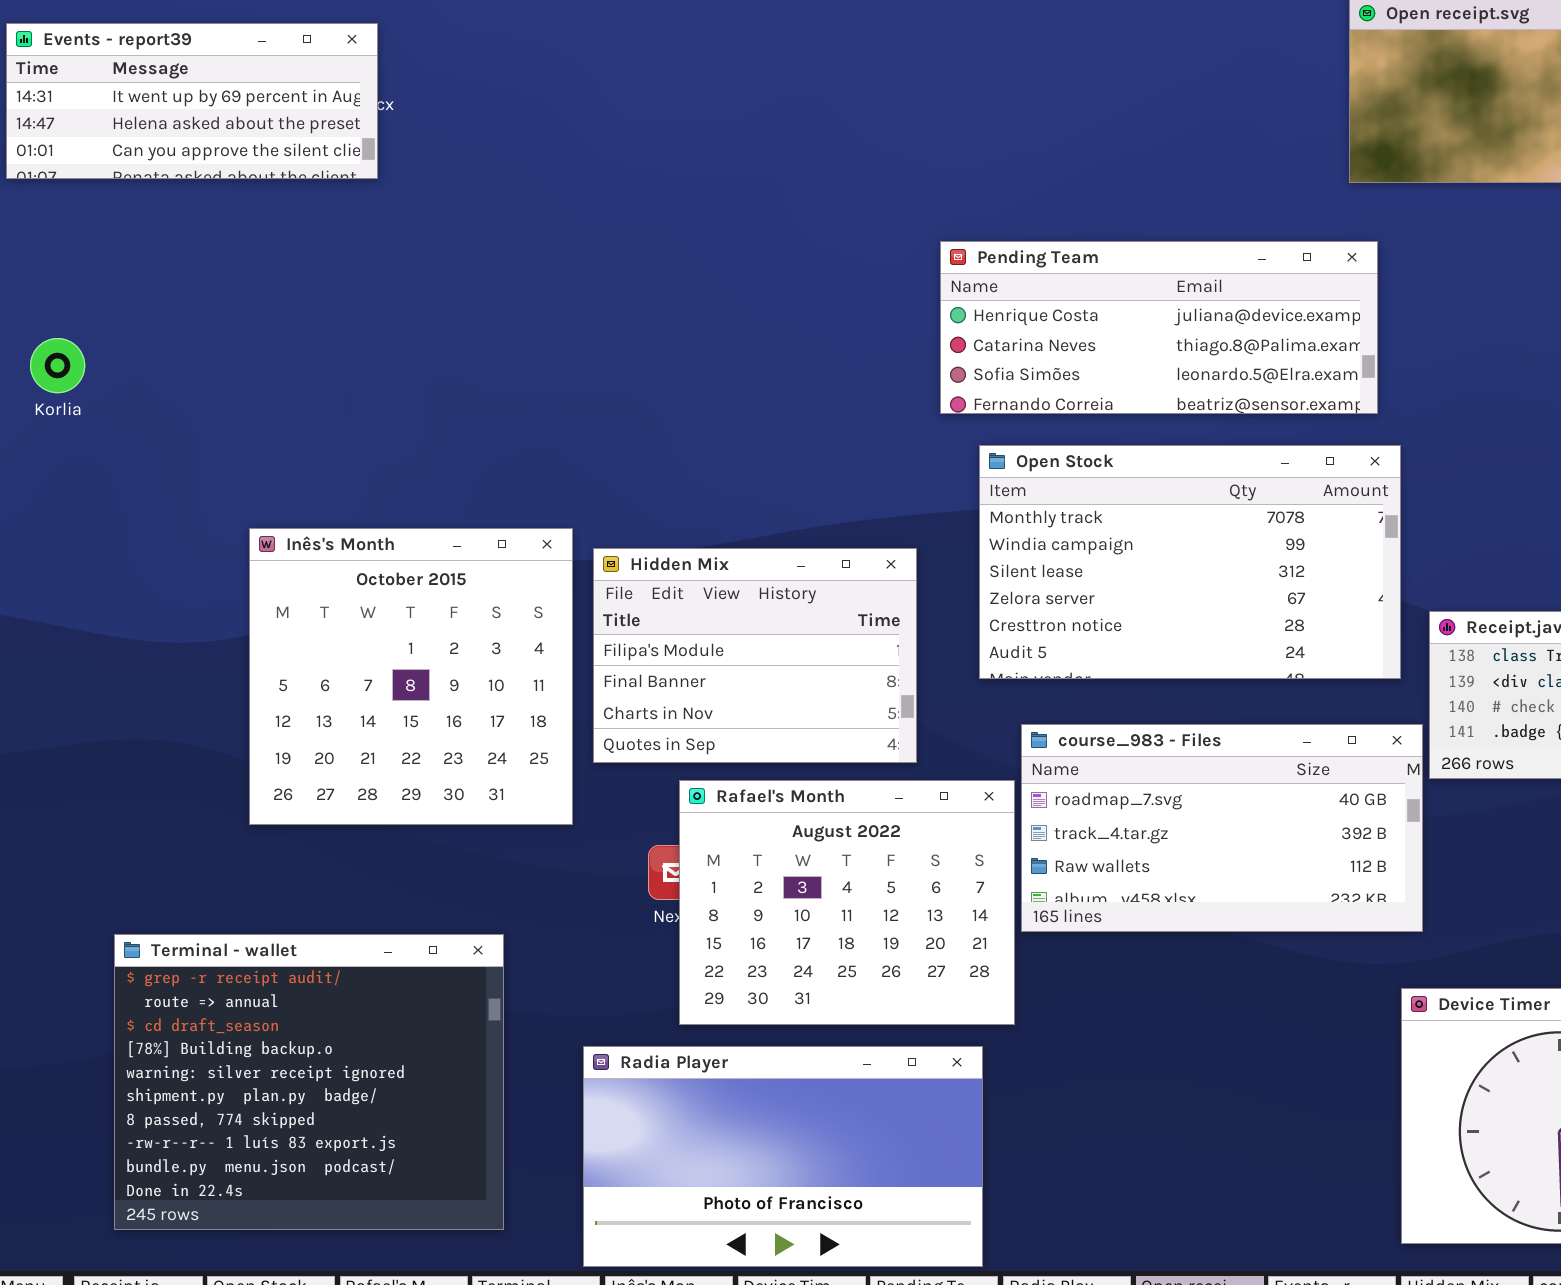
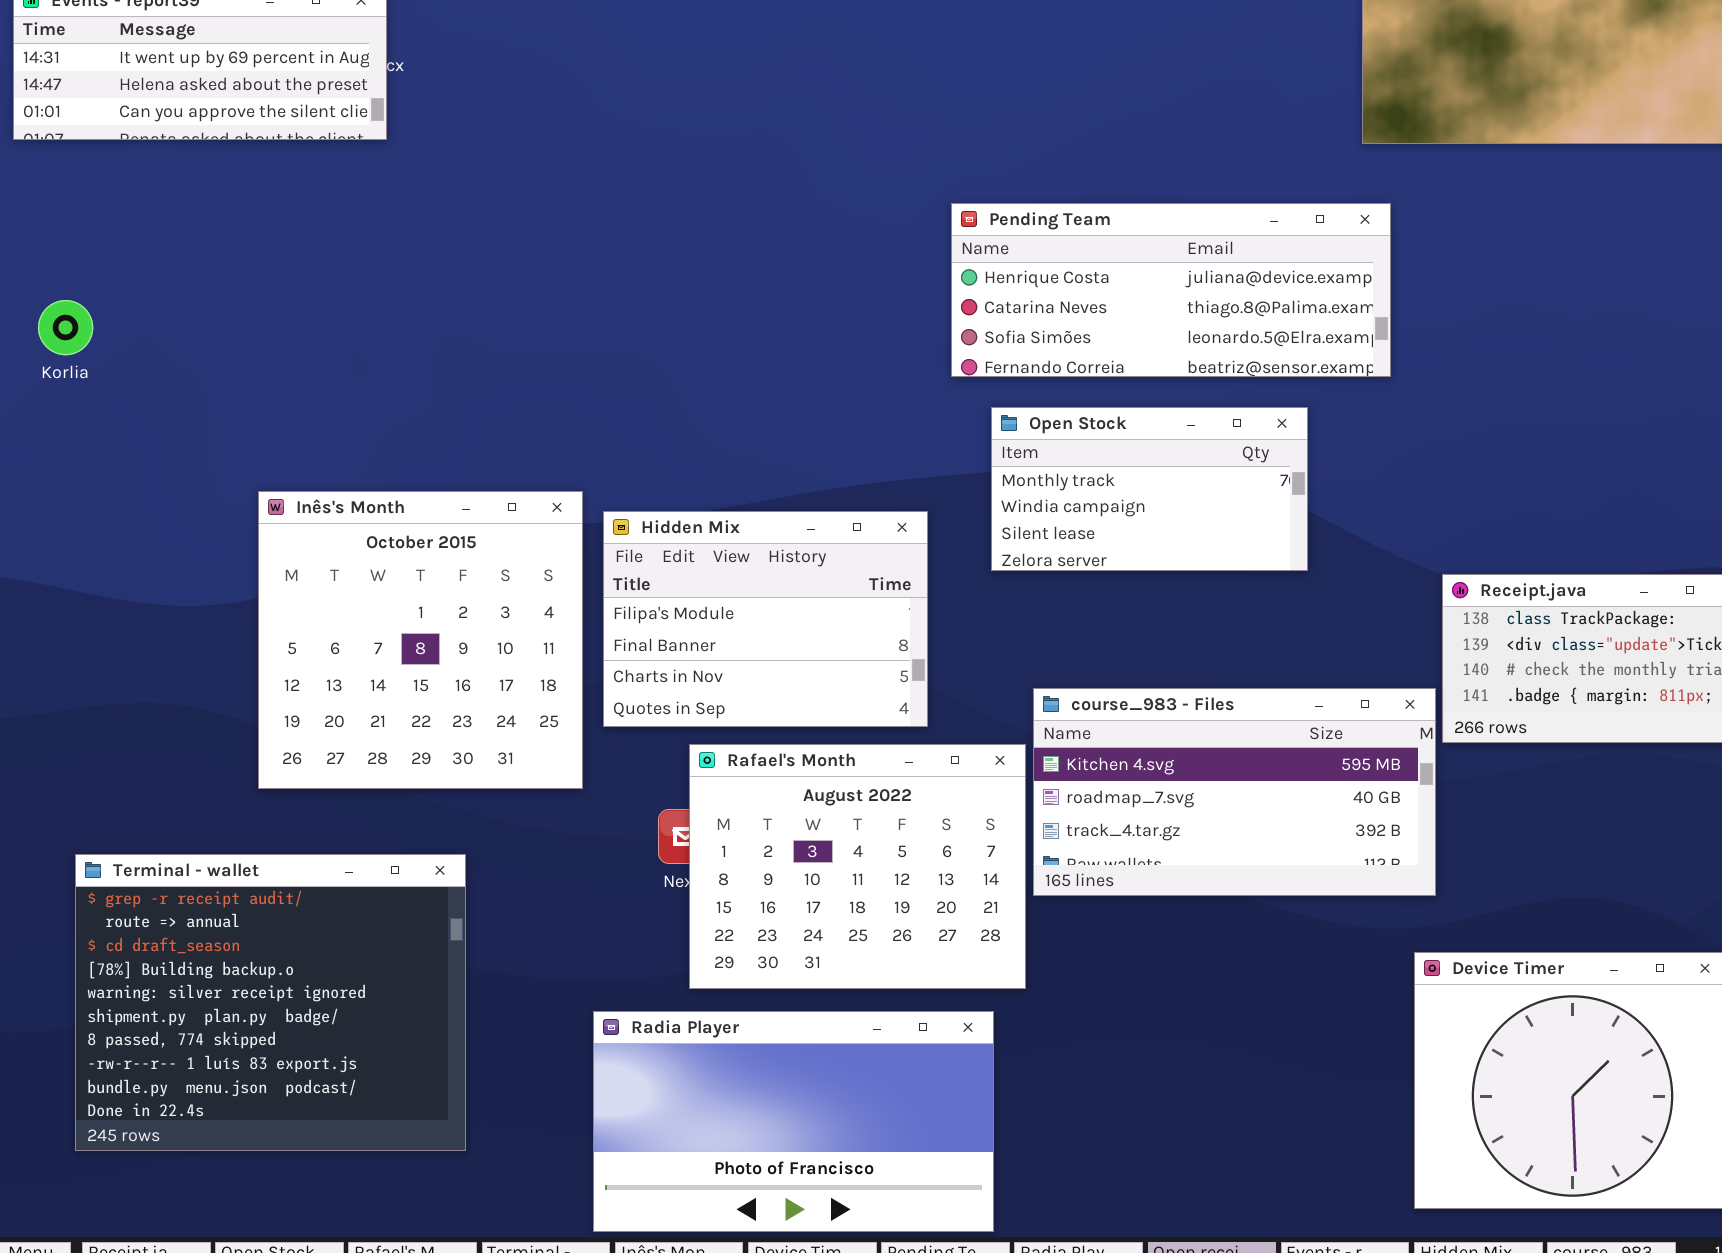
Open Stock: [979,445,1401,679] -> [991,407,1308,571], resized
course_983 - Files: [1021,724,1423,932] -> [1033,688,1436,896], scrolled up 1 row
Terminal - wallet: [114,934,504,1230] -> [75,854,466,1151], moved

